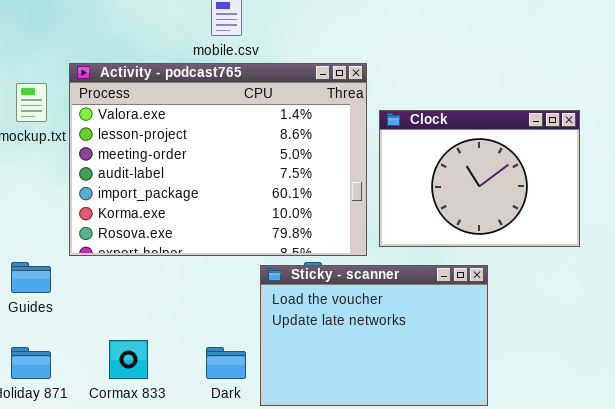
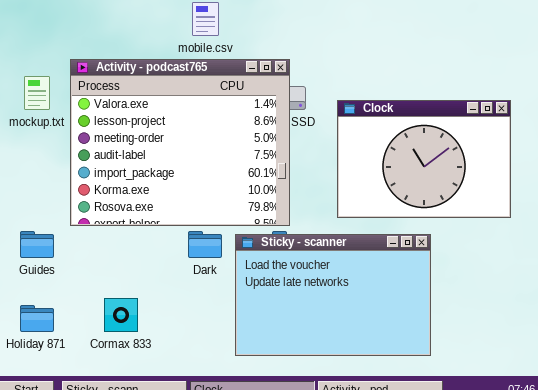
Activity - podcast765: [69,63,367,256] -> [70,59,290,226], resized
Dark: [206,347,246,379] -> [188,231,222,258], moved

